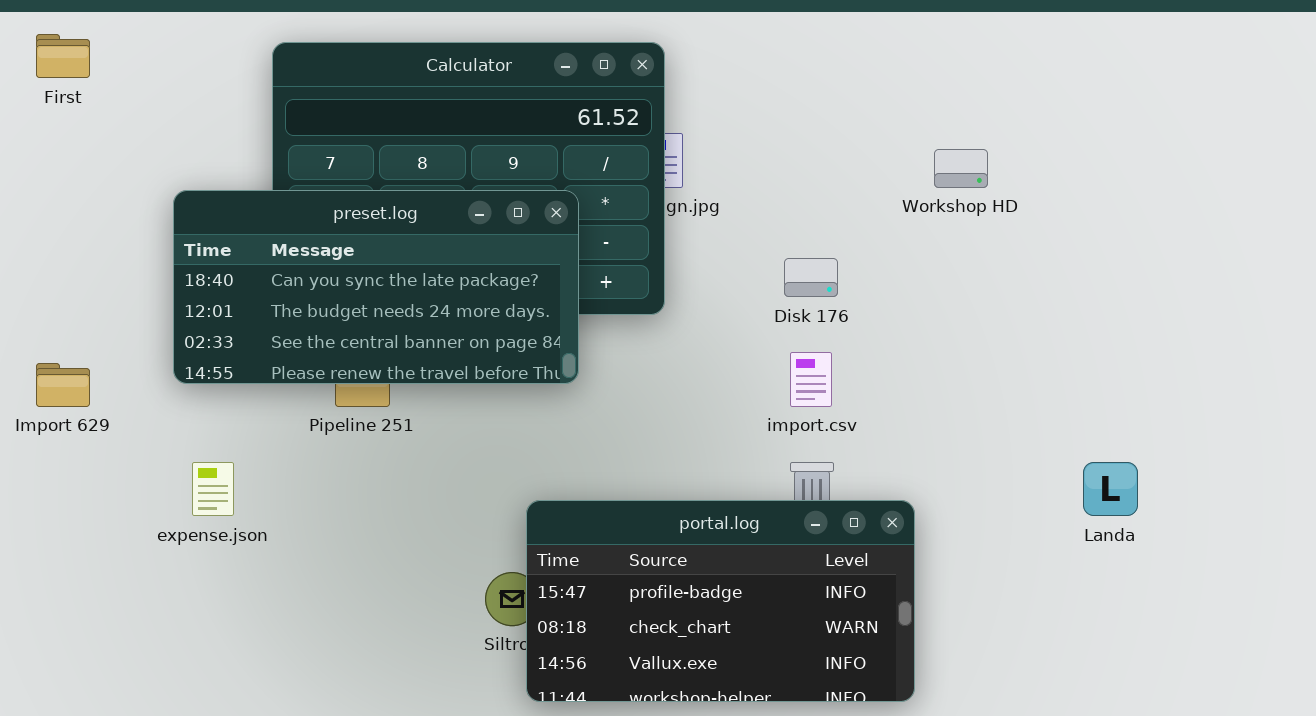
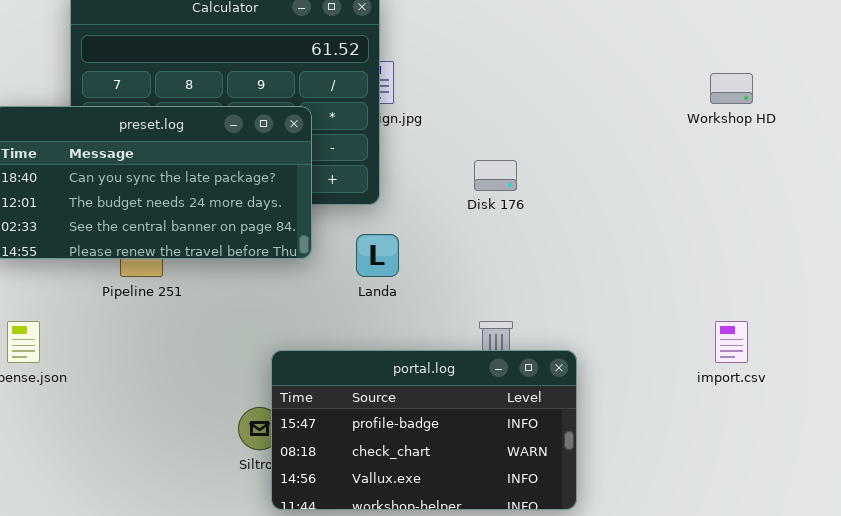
Workshop HD: [934,149,988,188] -> [710,73,753,104], moved
import.csv: [790,352,832,407] -> [715,321,748,363], moved
Landa: [1083,462,1138,516] -> [356,234,399,277], moved

